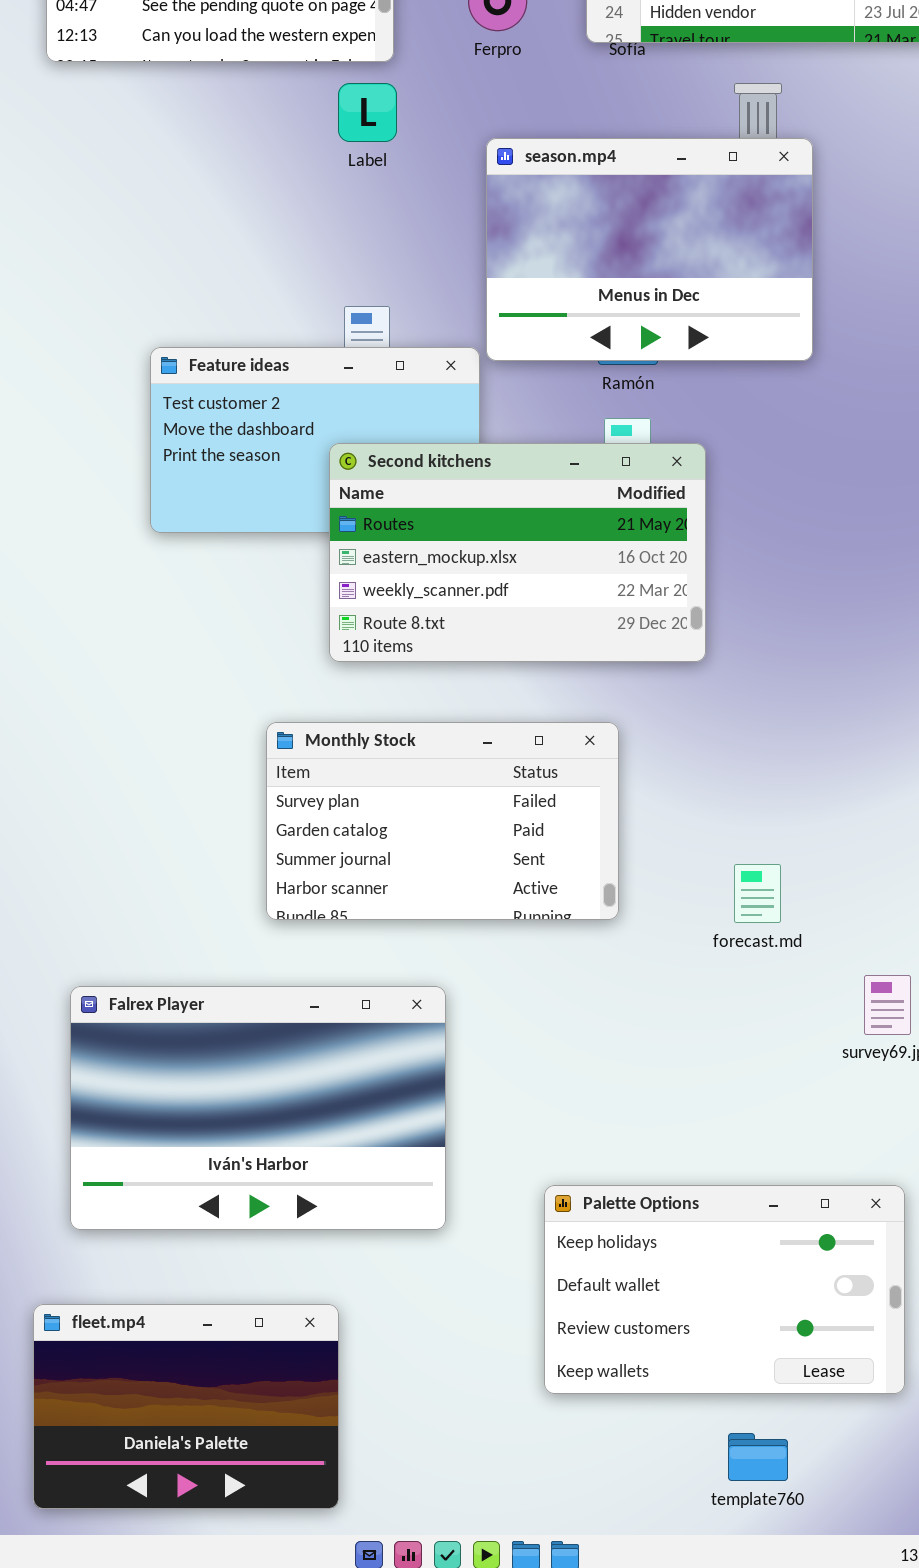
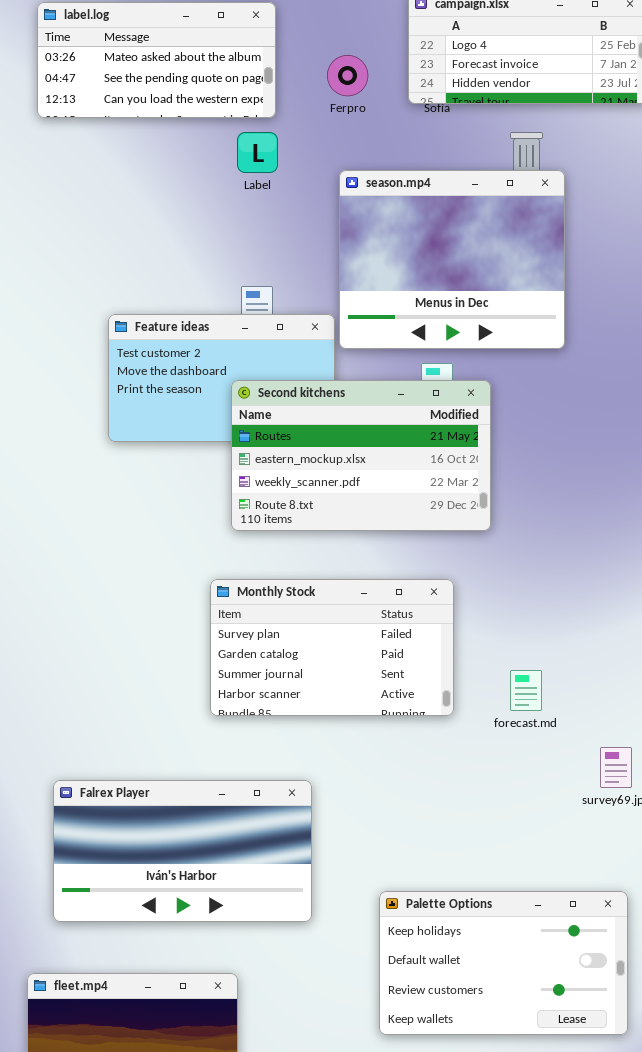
season.mp4: [486,138,813,361] -> [339,170,565,349], resized
Monthly Stock: [266,722,619,920] -> [210,579,454,716], moved
Falrex Player: [70,986,446,1230] -> [53,780,312,922], resized

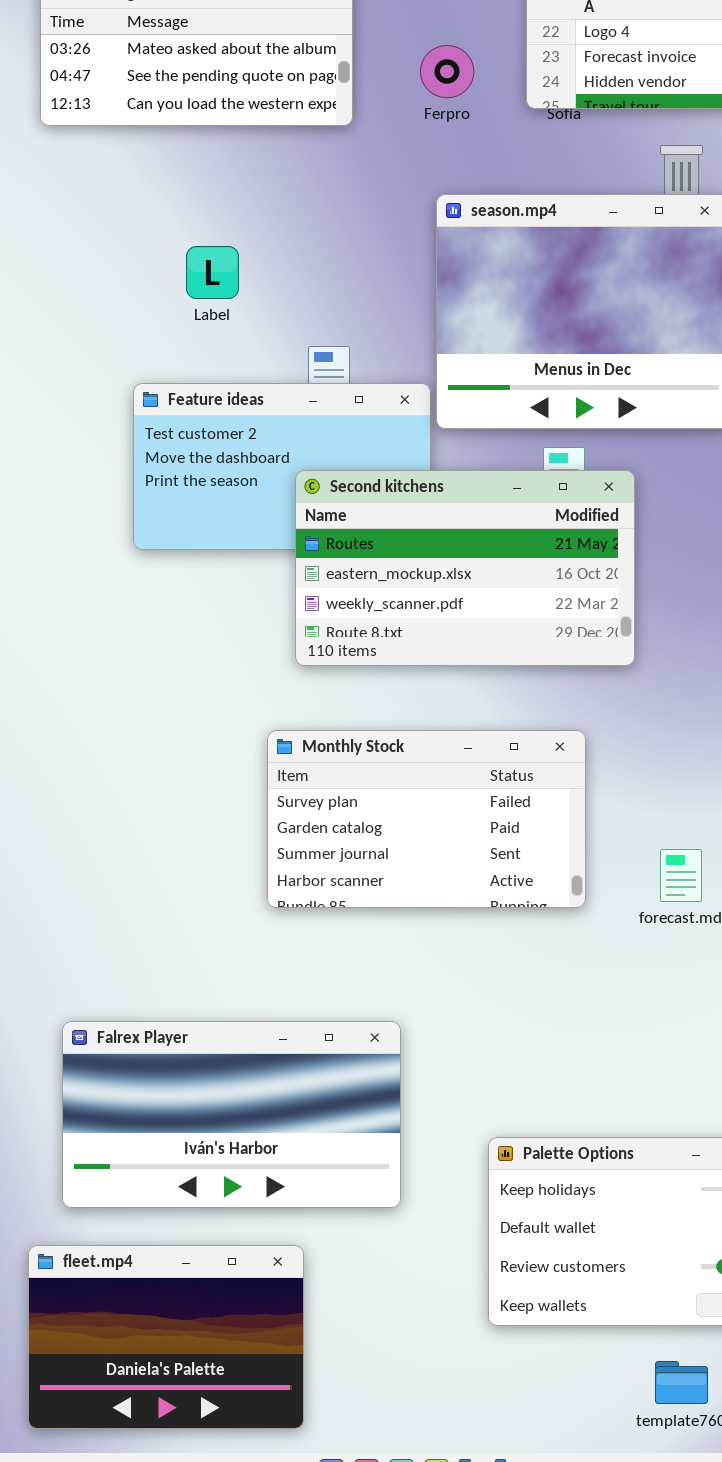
Label: [237,132,278,173] -> [186,246,239,299], moved
Falrex Player: [53,780,312,922] -> [62,1021,401,1208], moved

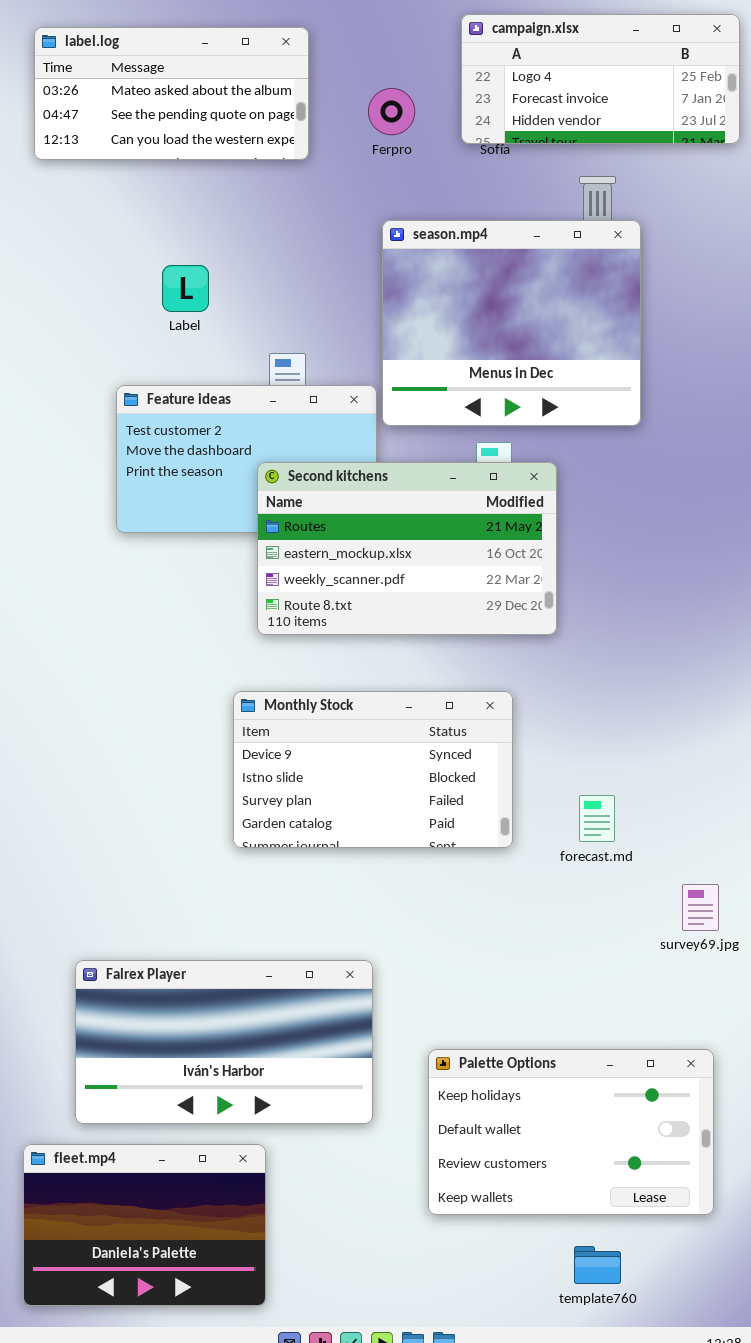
Monthly Stock: [267,730,586,908] -> [233,691,513,848], scrolled up 2 rows
Falrex Player: [62,1021,401,1208] -> [75,960,373,1124], moved

